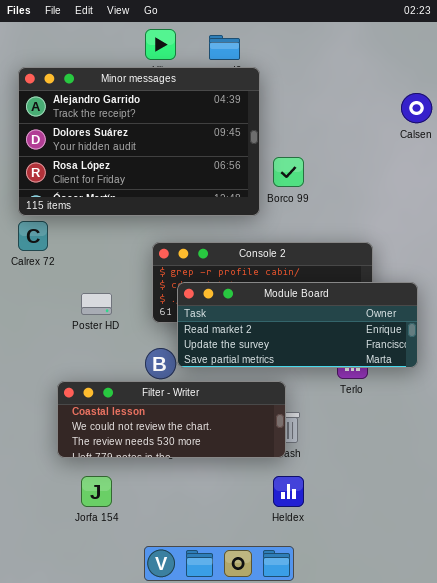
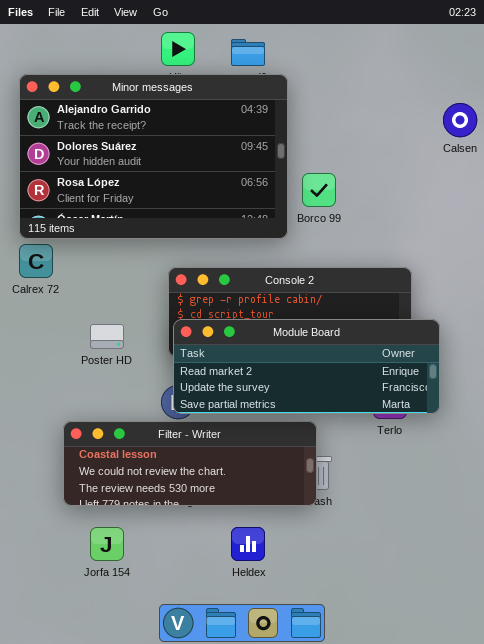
Module Board: [177,282,418,368] -> [173,319,440,414], moved
Heldex: [273,476,304,507] -> [231,527,265,561], moved

